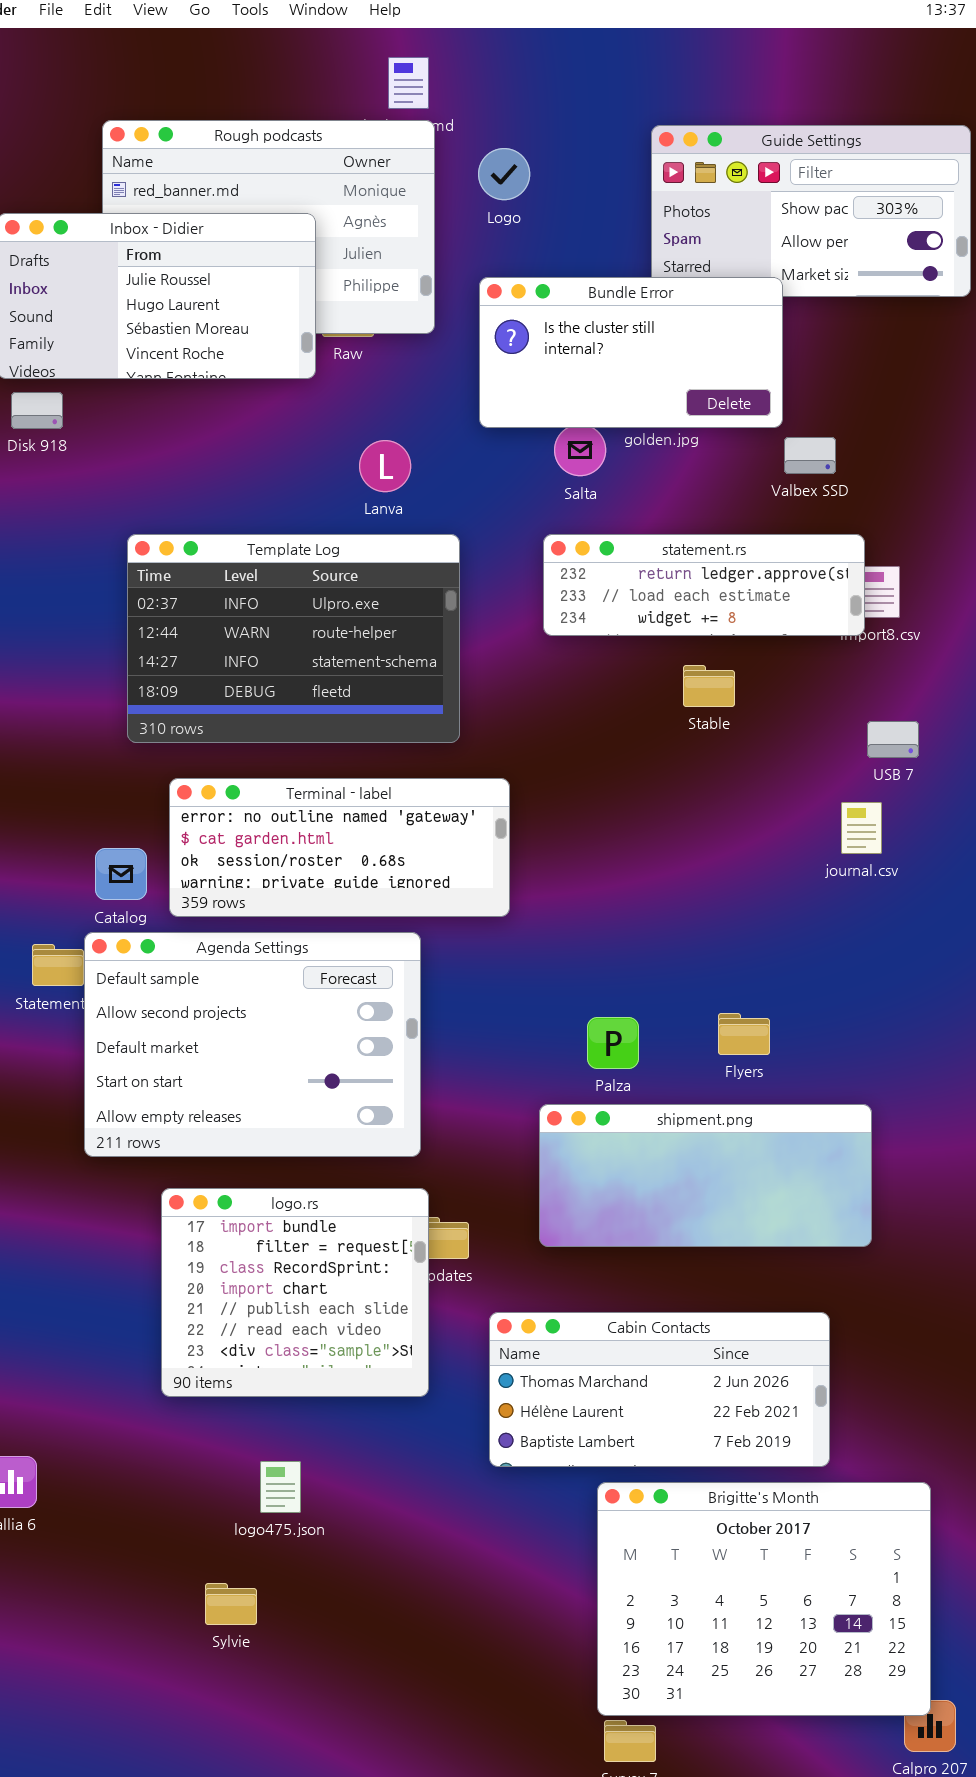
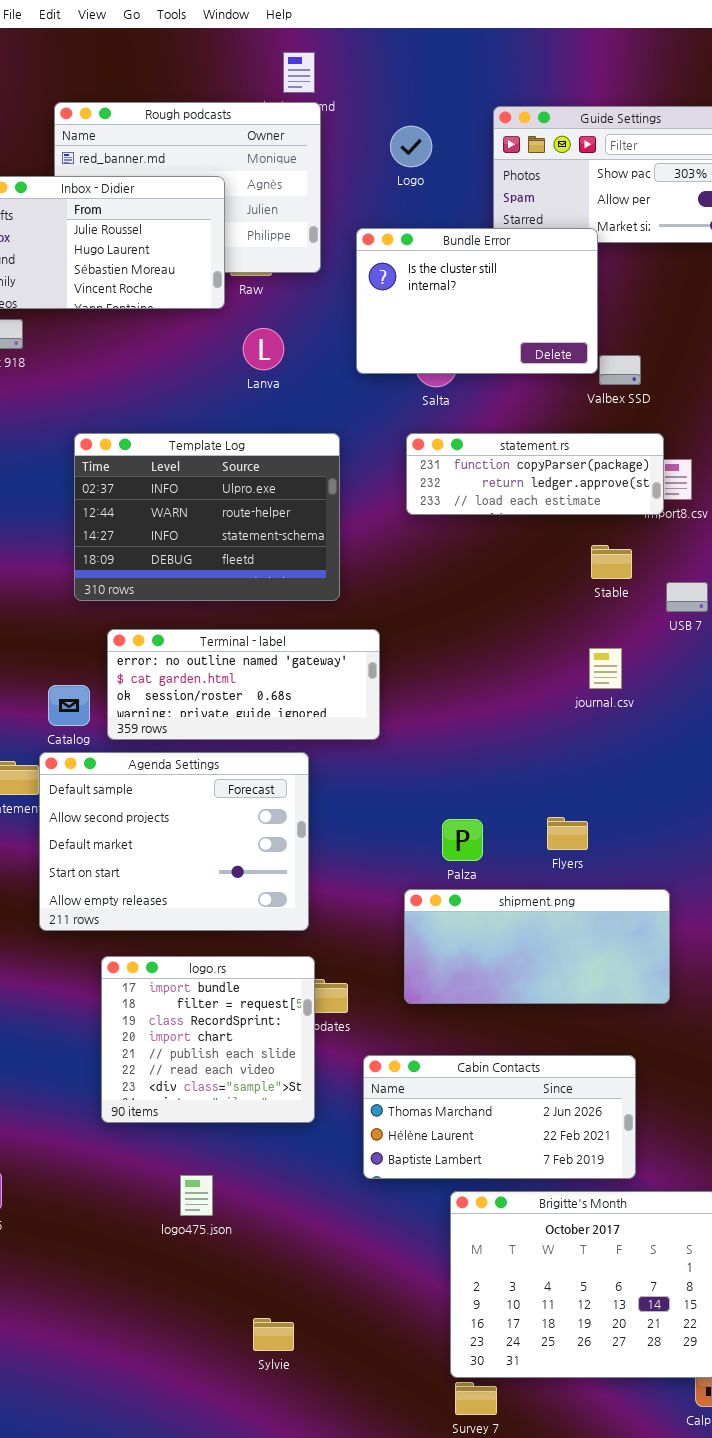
Logo: [478,148,530,200] -> [390,126,432,167], moved
Bundle Error: [479,277,783,428] -> [356,228,598,374], resized
Lanva: [359,440,411,492] -> [243,328,284,370], moved
statement.rs: [543,534,865,636] -> [406,433,664,515], scrolled up 1 row
Stable: [683,665,735,707] -> [591,545,632,579], moved
journal.csv: [841,802,882,854] -> [589,648,622,689], moved
Sylvie: [205,1583,257,1625] -> [253,1318,294,1351], moved

